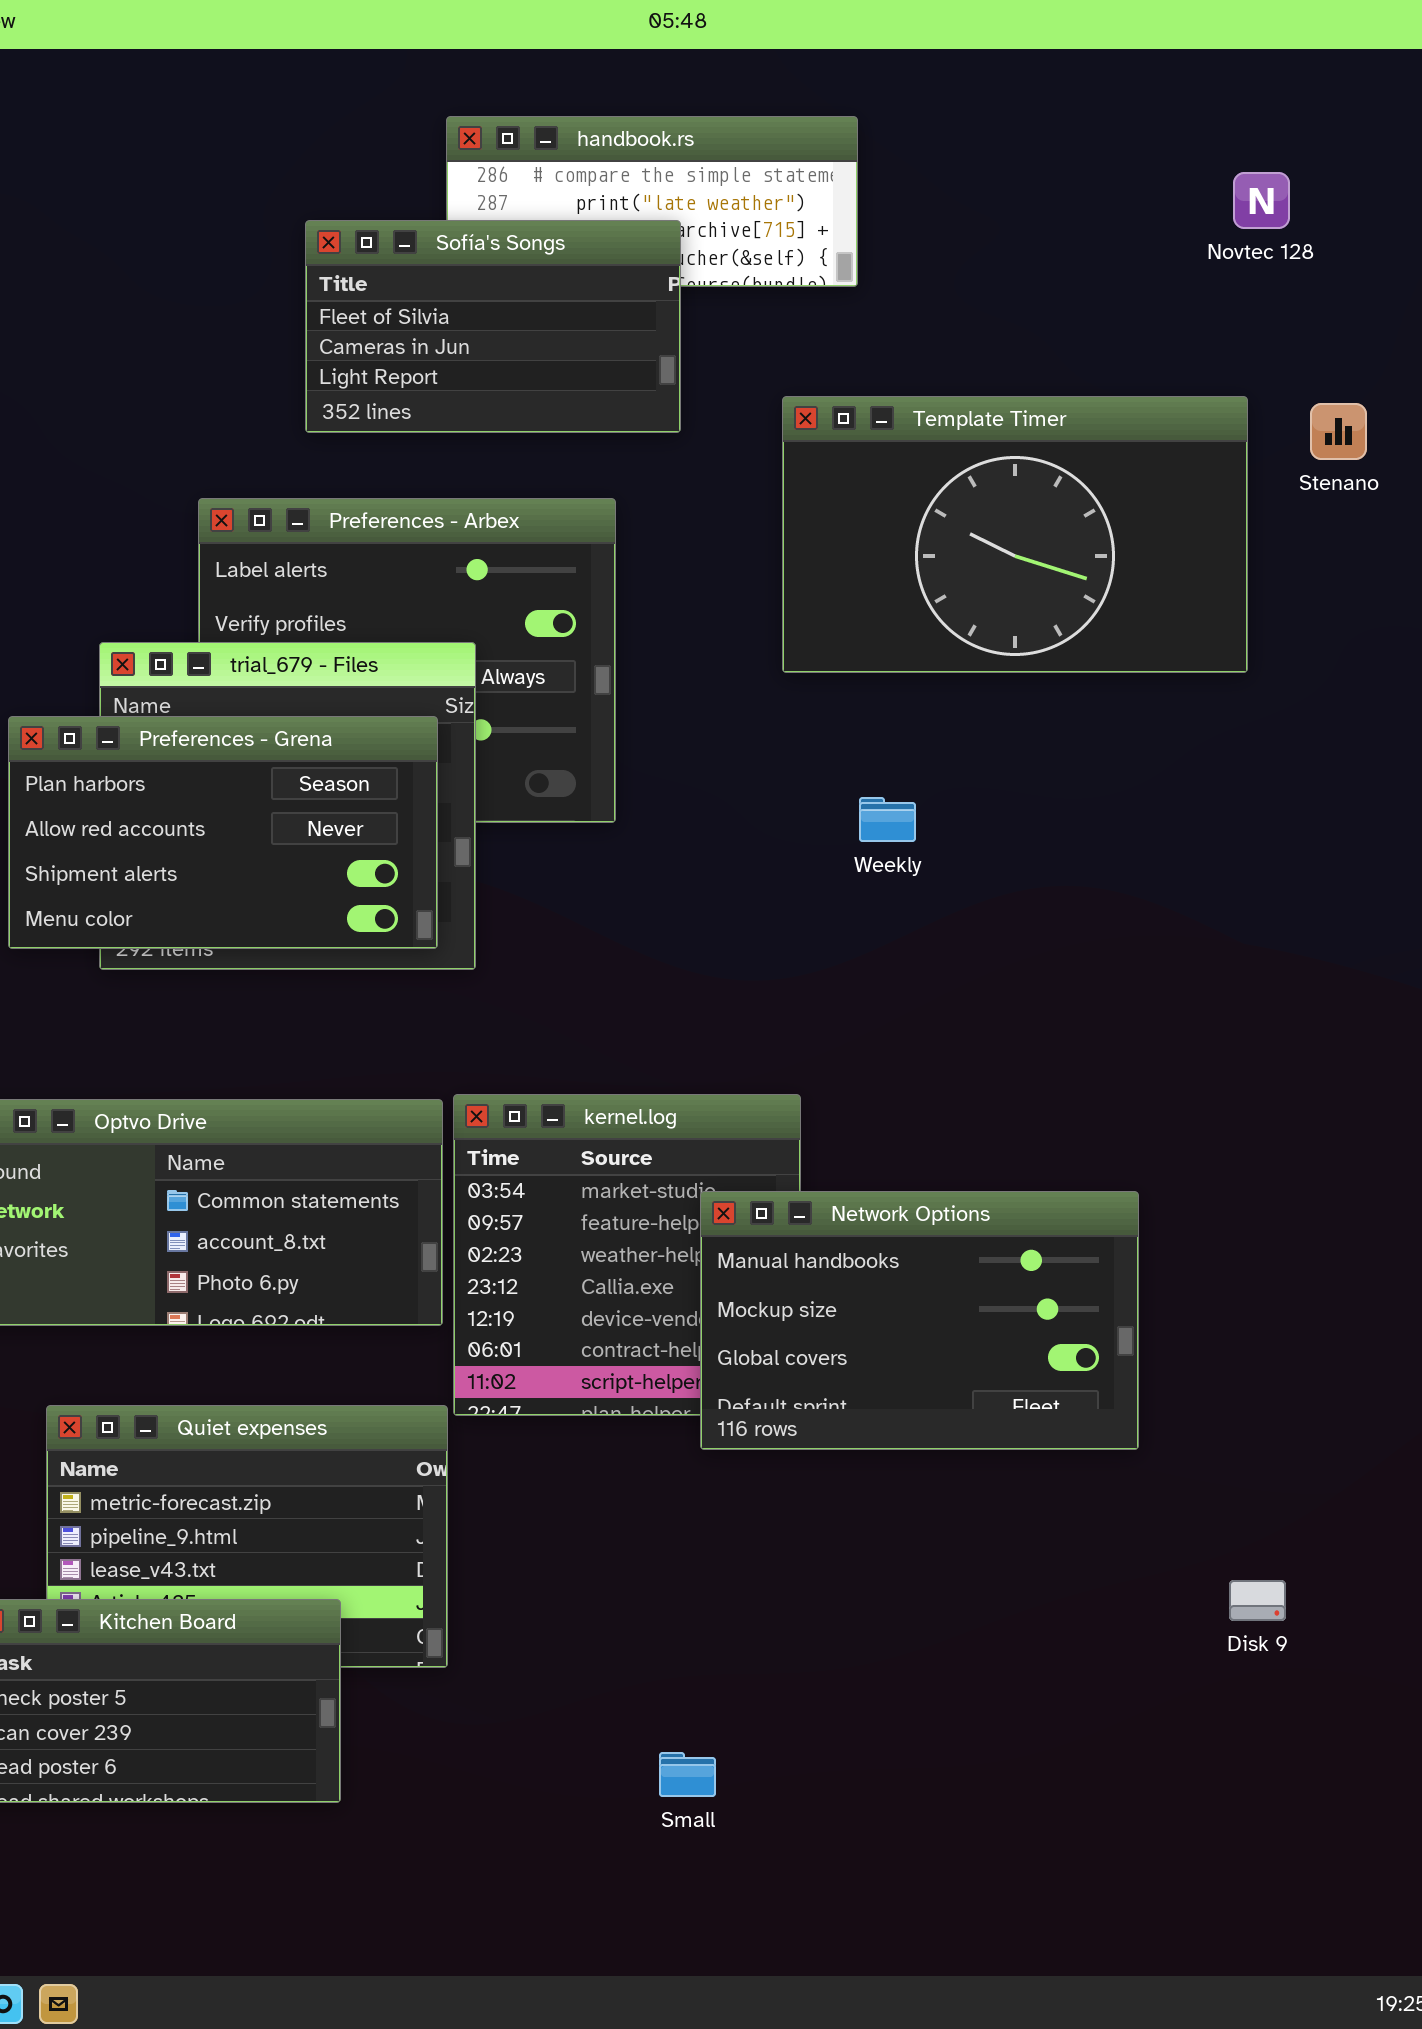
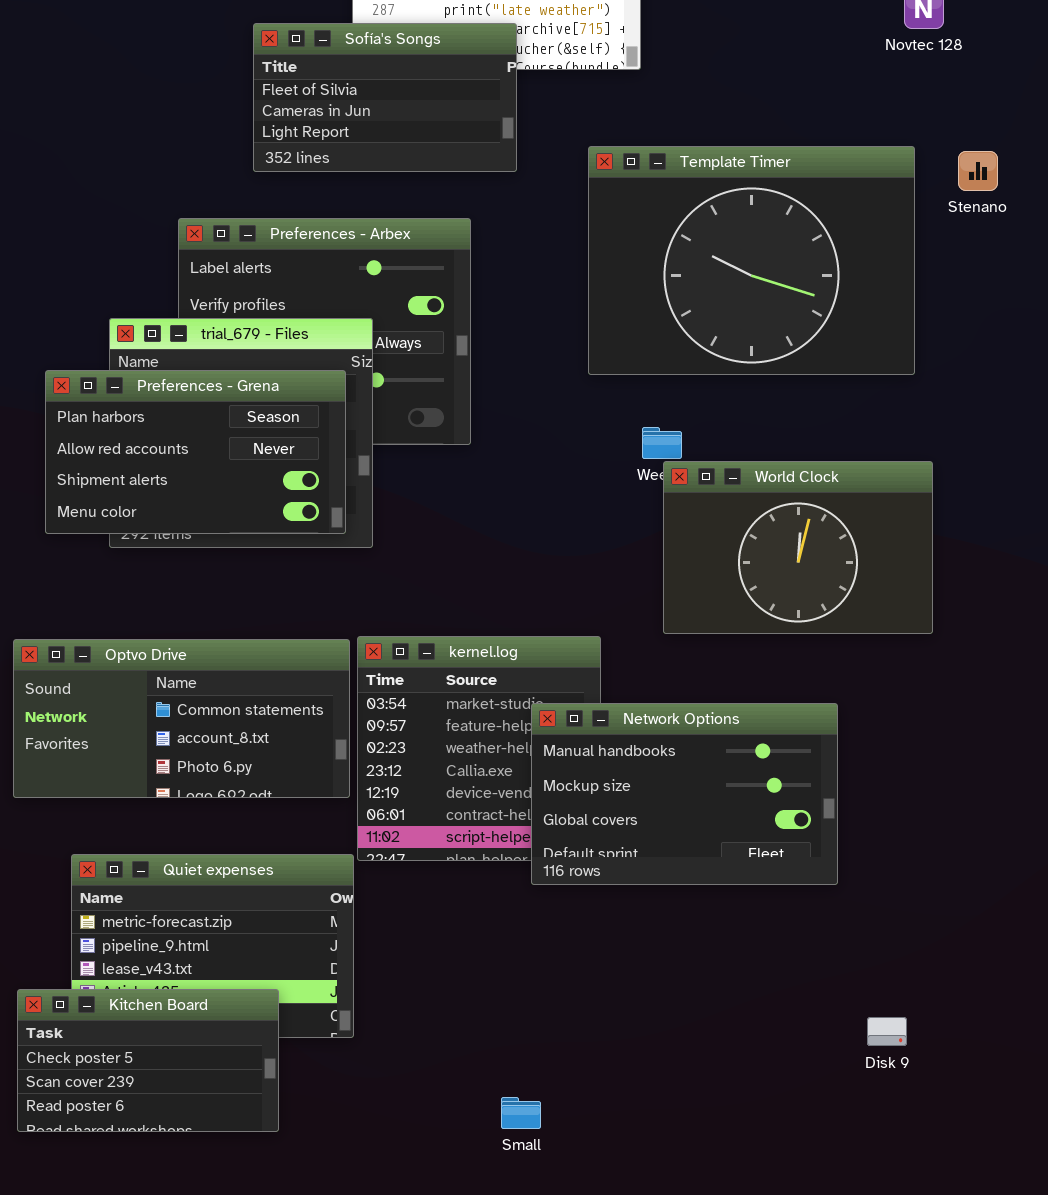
Template Timer: [782,396,1248,673] -> [588,146,915,375], resized
World Clock: none -> [663,461,933,634], opened
Disk 9: [1229,1580,1286,1621] -> [867,1017,907,1046], moved

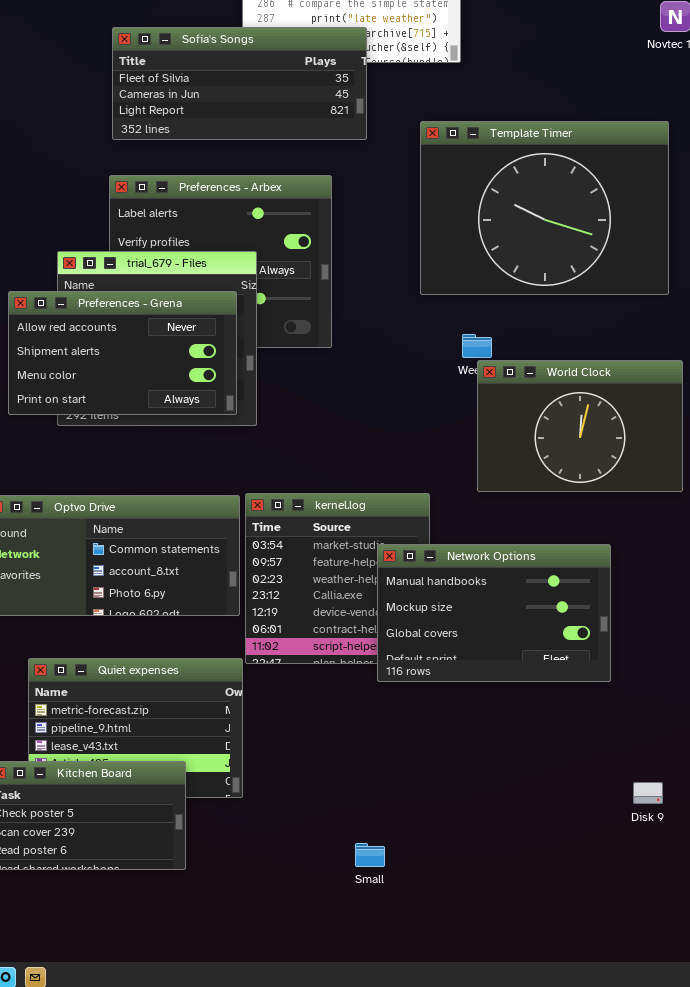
Sofía's Songs: [253,23,517,172] -> [112,27,367,140], resized
Preferences - Grena: [45,370,346,534] -> [8,291,237,415], scrolled down 1 row

